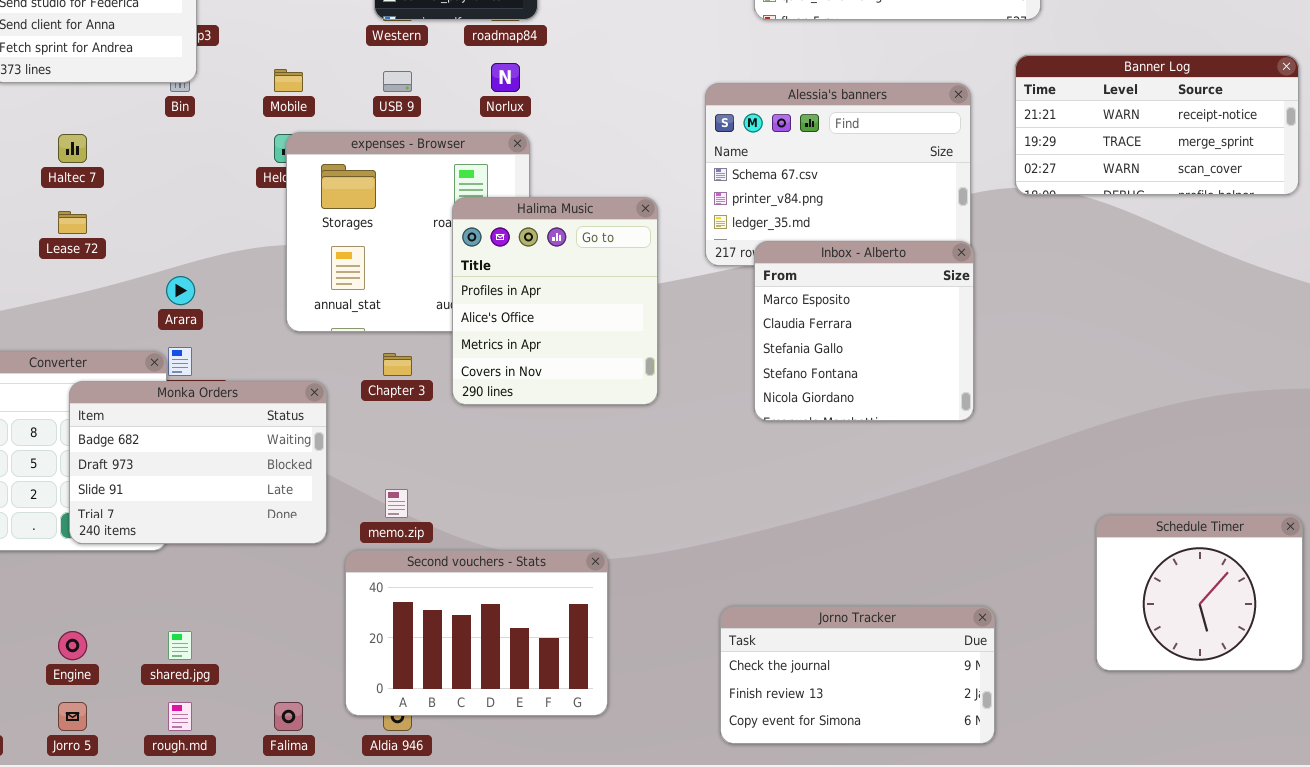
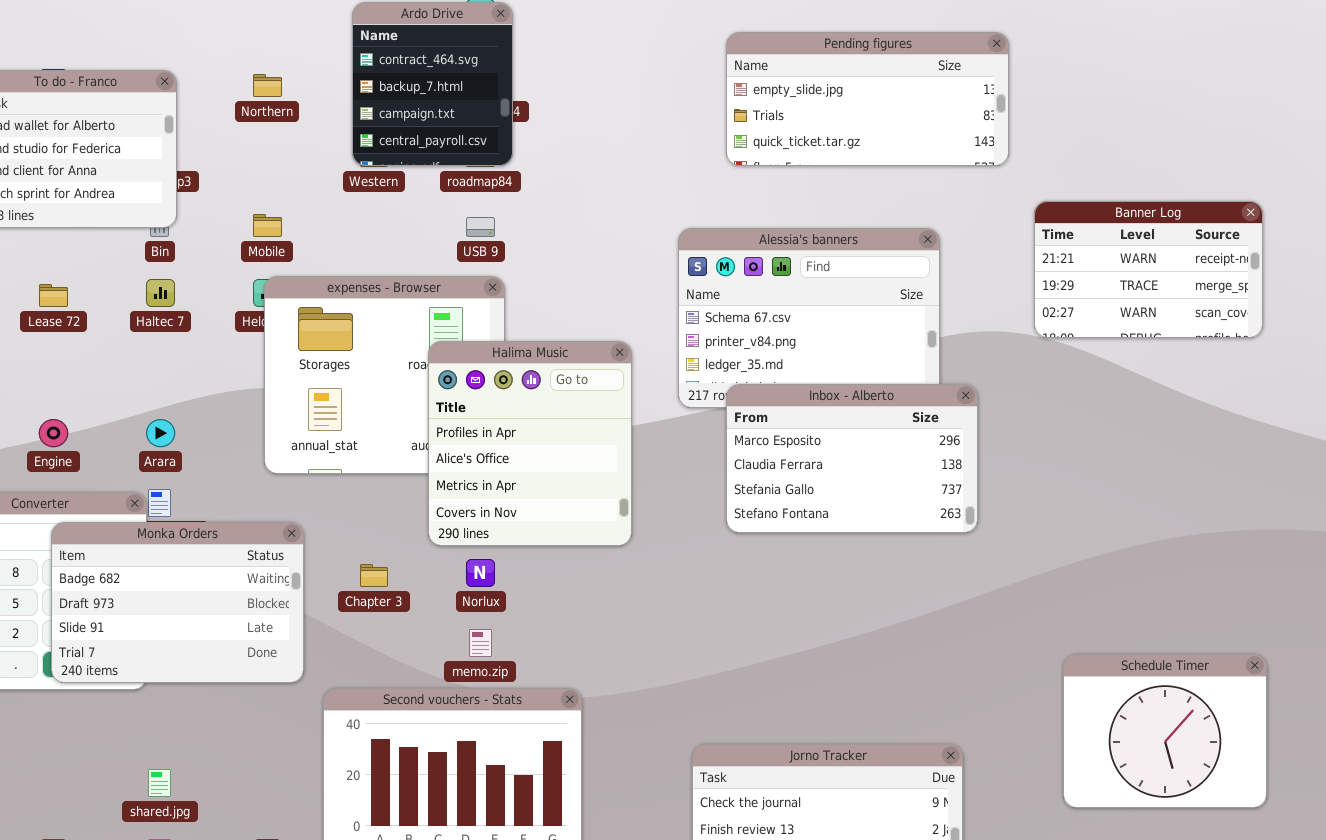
Banner Log: [1015,55,1299,195] -> [1034,201,1263,338], resized
Norlux: [491,63,520,92] -> [466,559,495,587], moved
USB 9: [383,71,412,92] -> [466,217,495,237], moved
Haltec 7: [58,134,87,163] -> [146,279,175,307], moved
Lease 72: [58,211,87,234] -> [39,284,68,307], moved
Inbox - Alberto: [754,241,974,421] -> [726,384,978,533], resized
Chapter 3: [383,353,412,376] -> [360,564,388,587], moved
memo.zip: [385,489,408,518] -> [469,629,492,657], moved
Engine: [58,631,87,660] -> [39,419,68,447], moved

